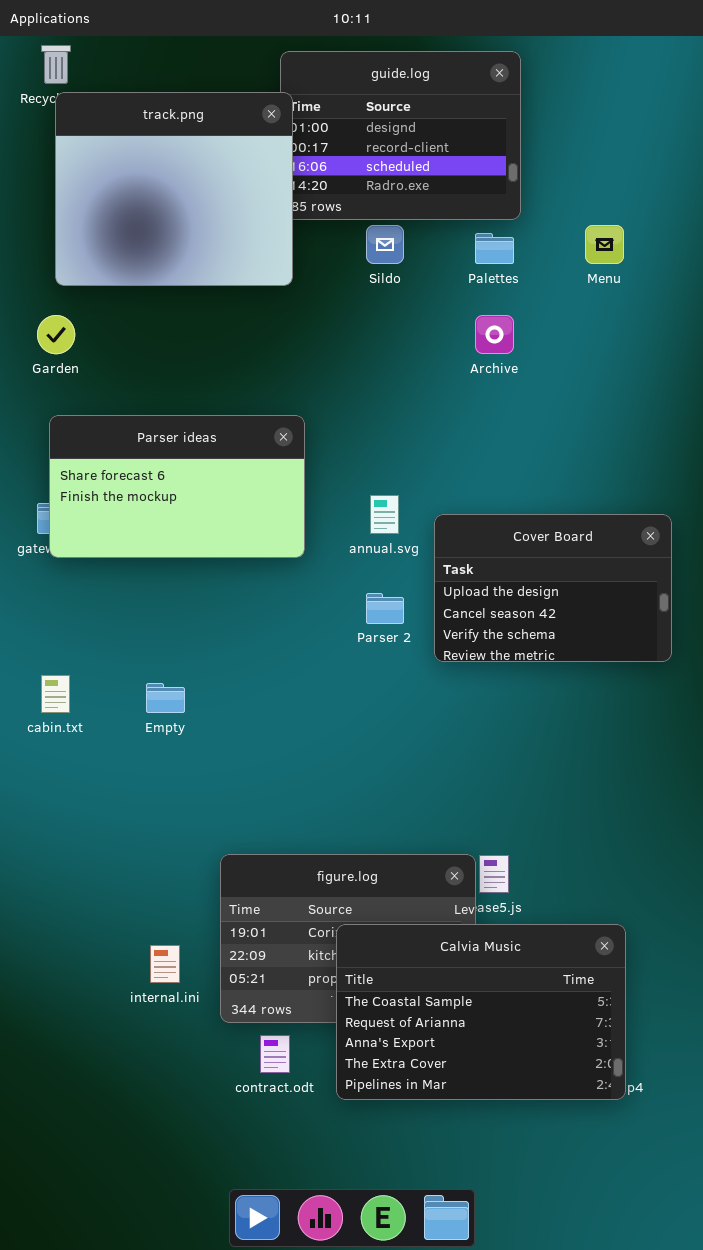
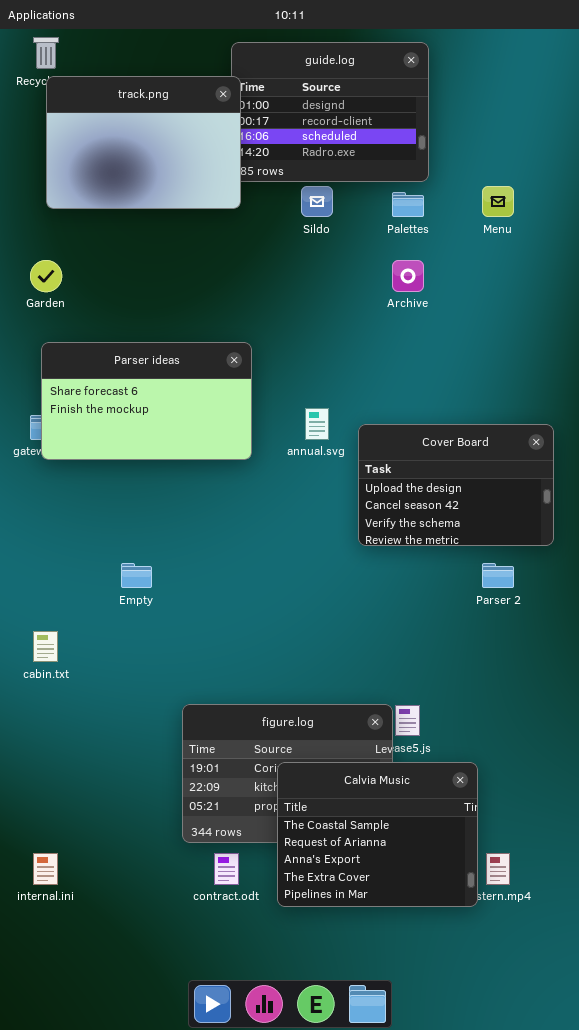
track.png: [55,92,293,286] -> [46,76,241,209], resized
Parser 2: [366,593,404,624] -> [482,563,514,588], moved
cabin.txt: [41,675,70,713] -> [33,631,58,662], moved
Calvia Music: [336,924,626,1100] -> [277,762,478,907], resized
internal.ini: [150,945,180,983] -> [33,853,58,885], moved

